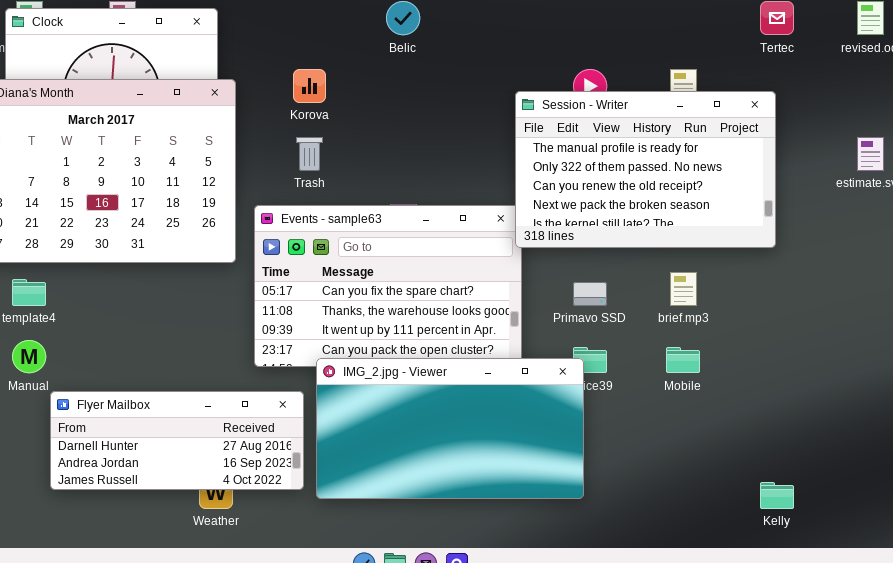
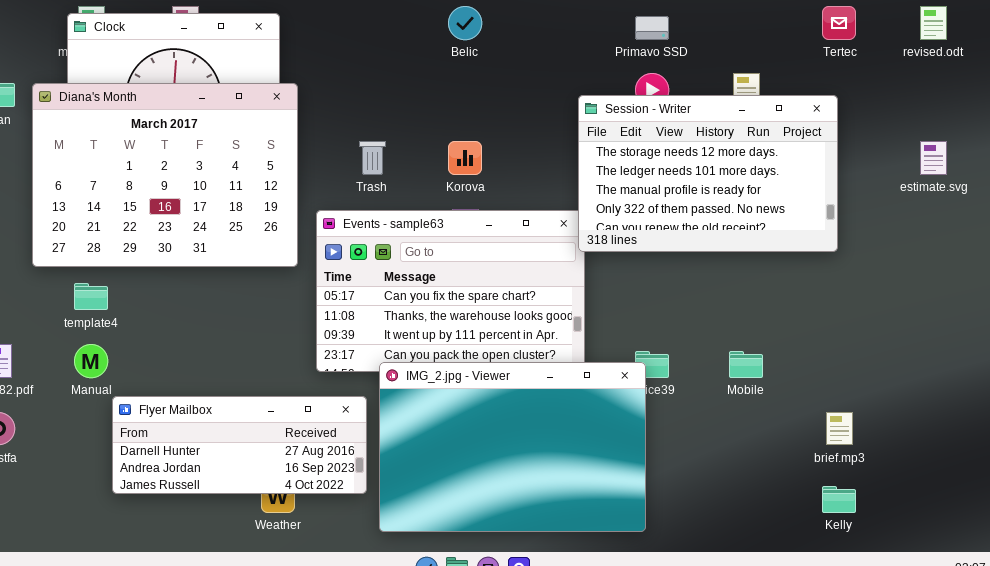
Korova: [293,69,326,103] -> [448,141,482,175], moved
Session - Writer: [515,91,776,248] -> [578,95,838,252], scrolled up 2 rows
brief.mp3: [670,272,697,306] -> [826,412,853,445], moved
Primavo SSD: [573,282,607,306] -> [635,16,669,40], moved
IMG_2.jpg - Viewer: [316,358,584,499] -> [379,362,646,532], resized

